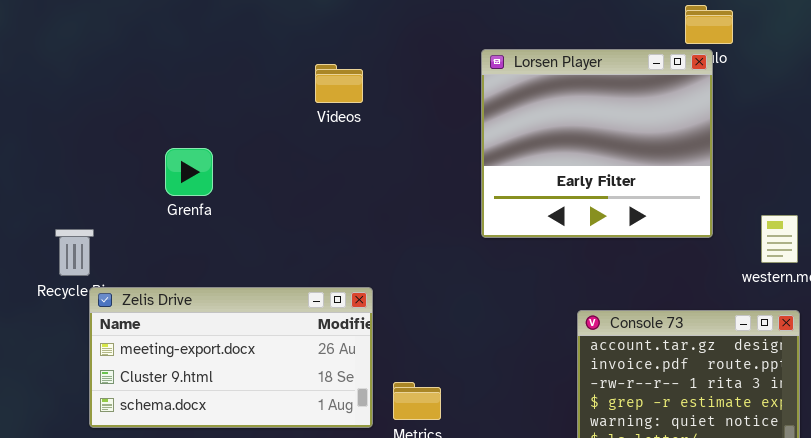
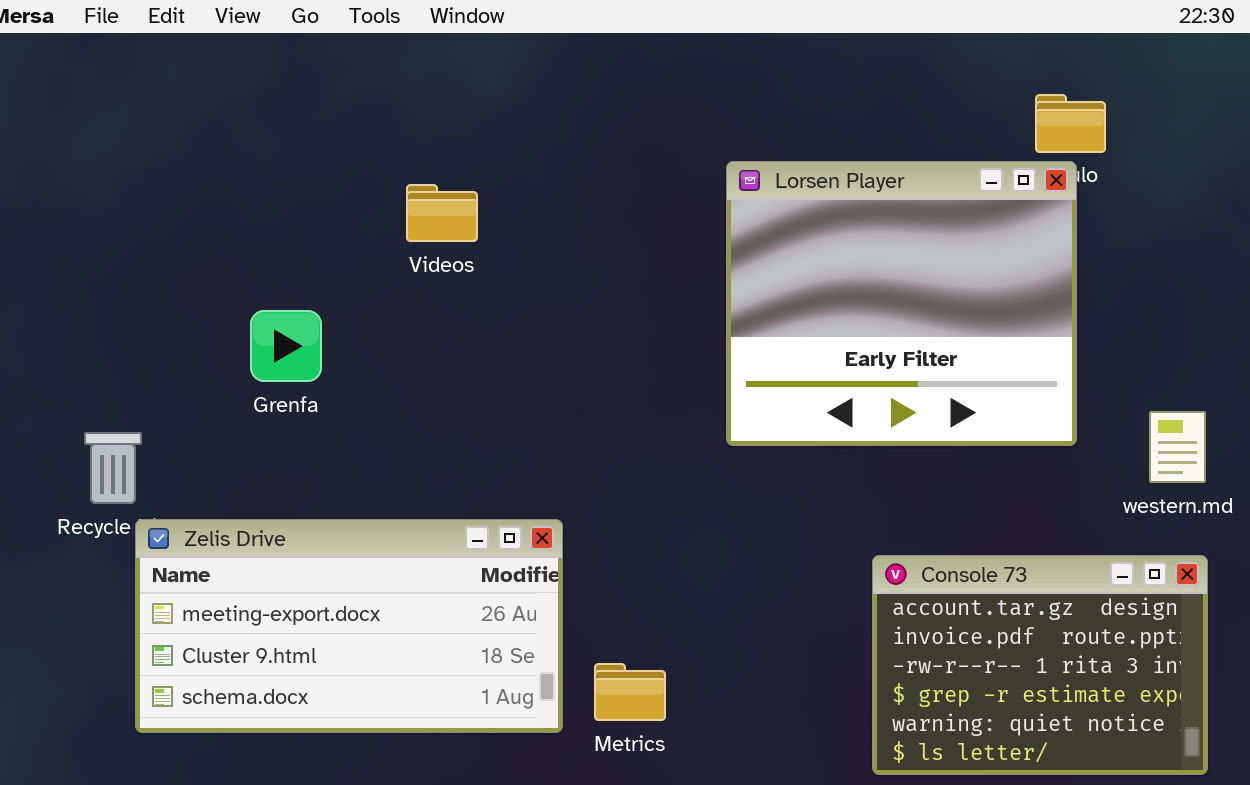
Videos: [315,64,363,103] -> [406,184,478,242], moved

